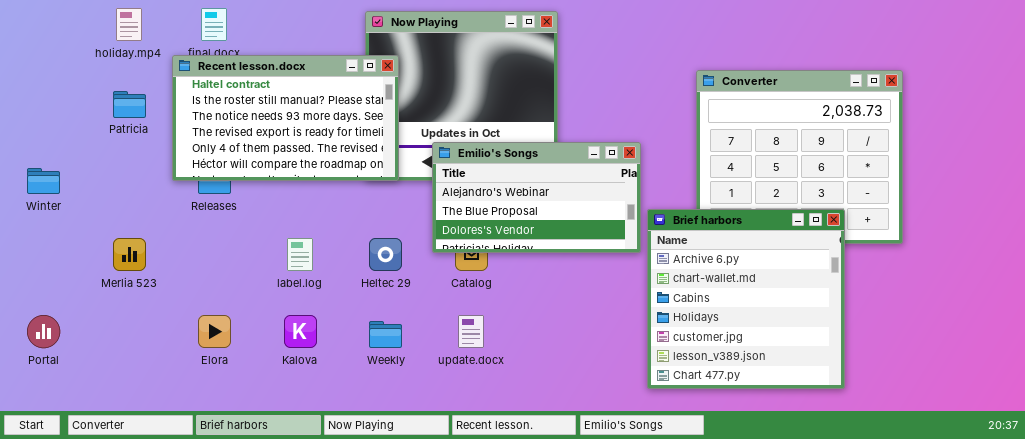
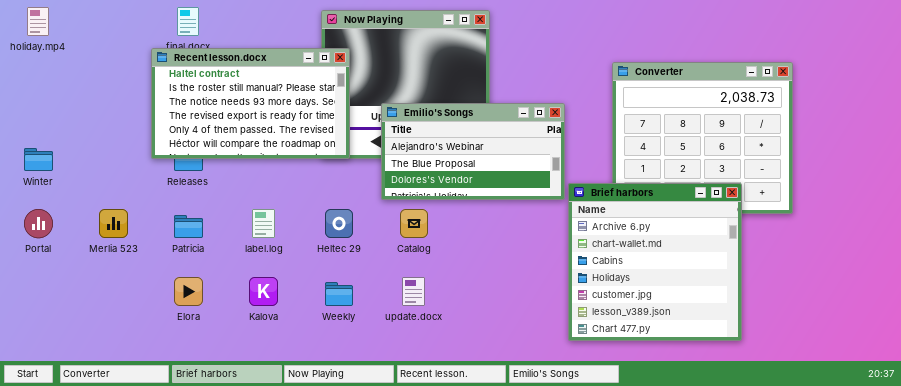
holiday.mp4: [116,8,142,41] -> [27,7,49,36], moved
Patricia: [113,91,146,118] -> [174,215,203,238], moved
Emilio's Songs: [432,142,641,253] -> [381,103,565,200], moved
Portal: [27,315,60,348] -> [24,209,53,238], moved

